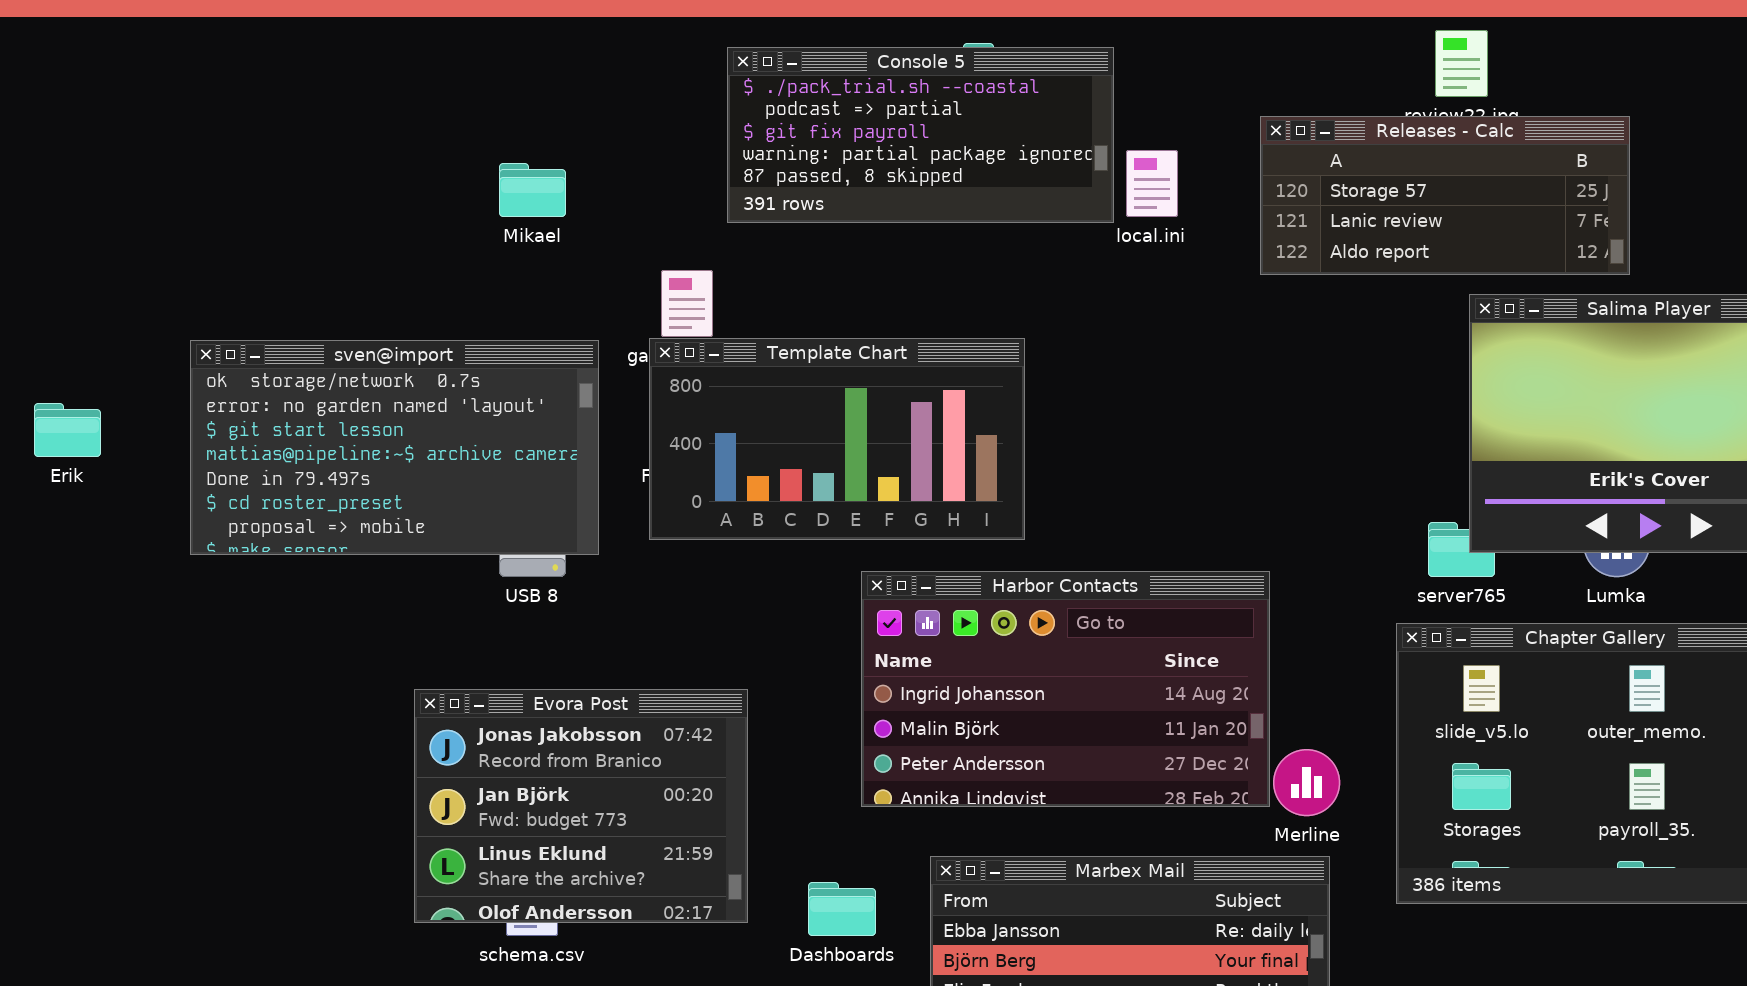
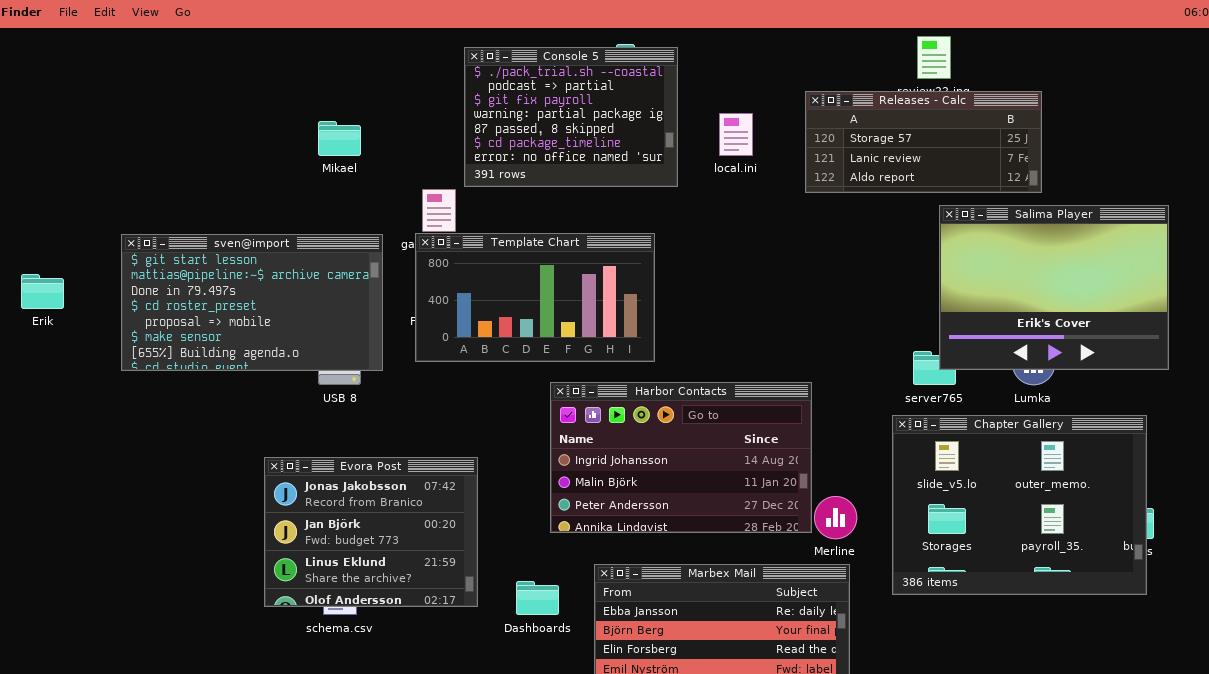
Console 5: [727,47,1114,223] -> [464,47,678,187], resized
sven@import: [190,340,599,555] -> [121,234,383,371], scrolled down 2 rows

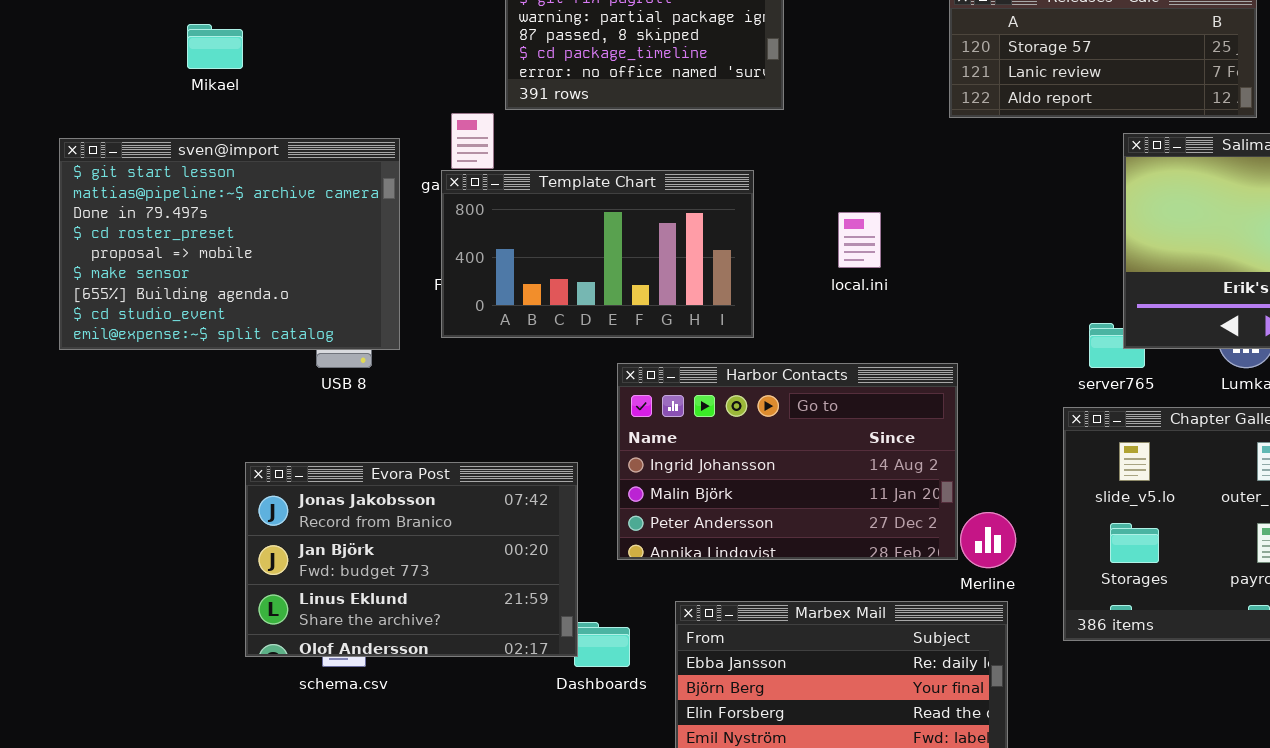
local.ini: [719,113,753,156] -> [838,212,881,268], moved
Mikael: [318,121,361,156] -> [187,24,243,69], moved
sven@import: [121,234,383,371] -> [59,138,400,350], resized
Evora Post: [264,457,478,607] -> [245,462,578,657], resized

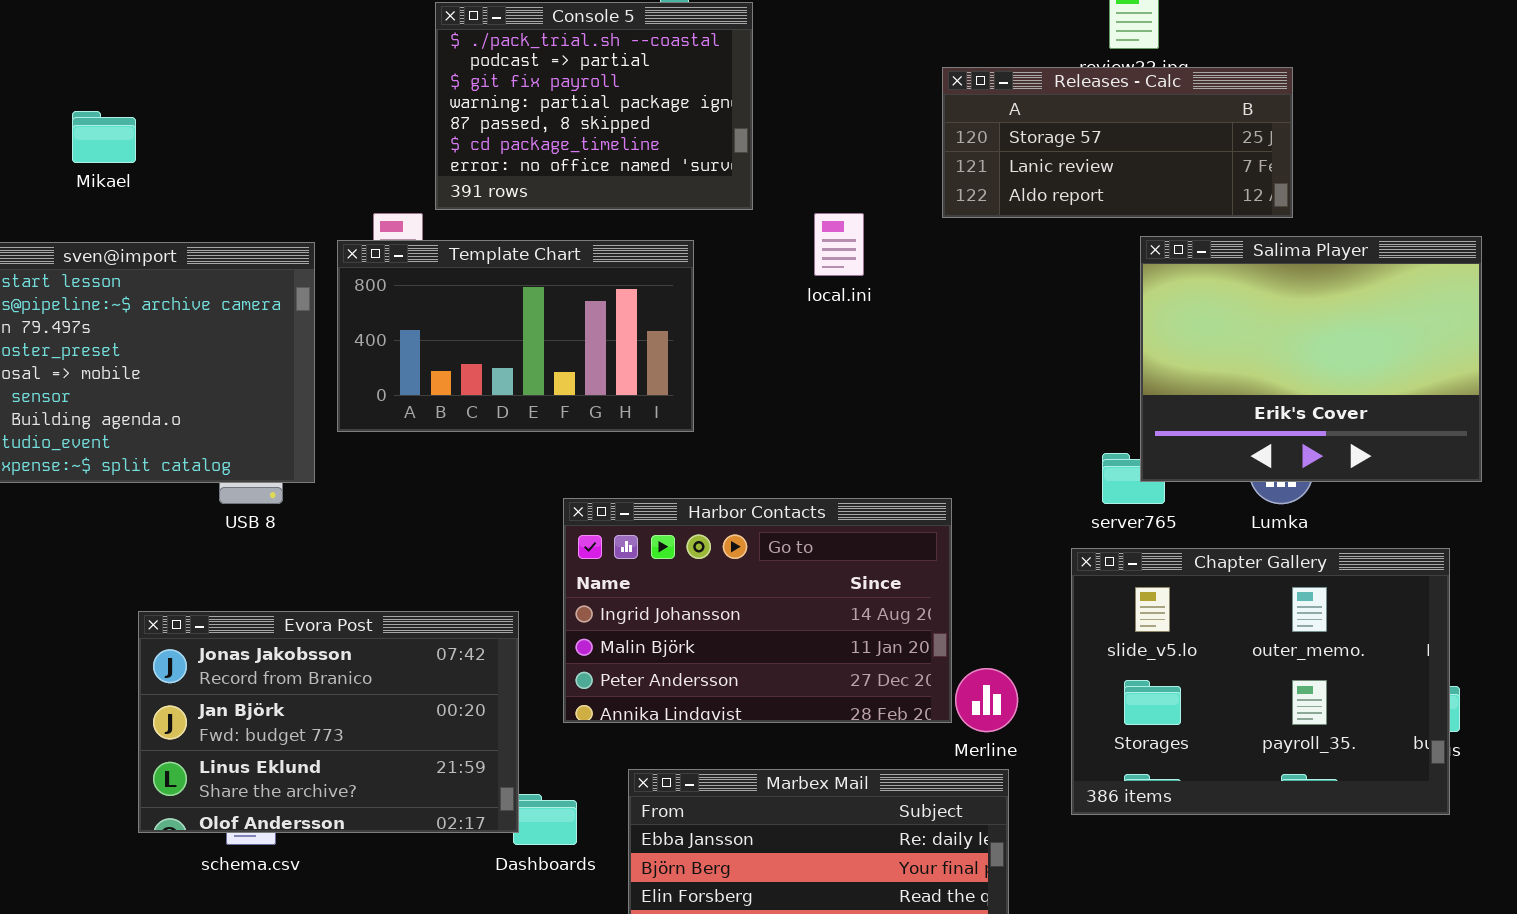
Template Chart: [441,170,754,338] -> [337,240,694,432], moved
local.ini: [838,212,881,268] -> [814,213,864,276], moved

